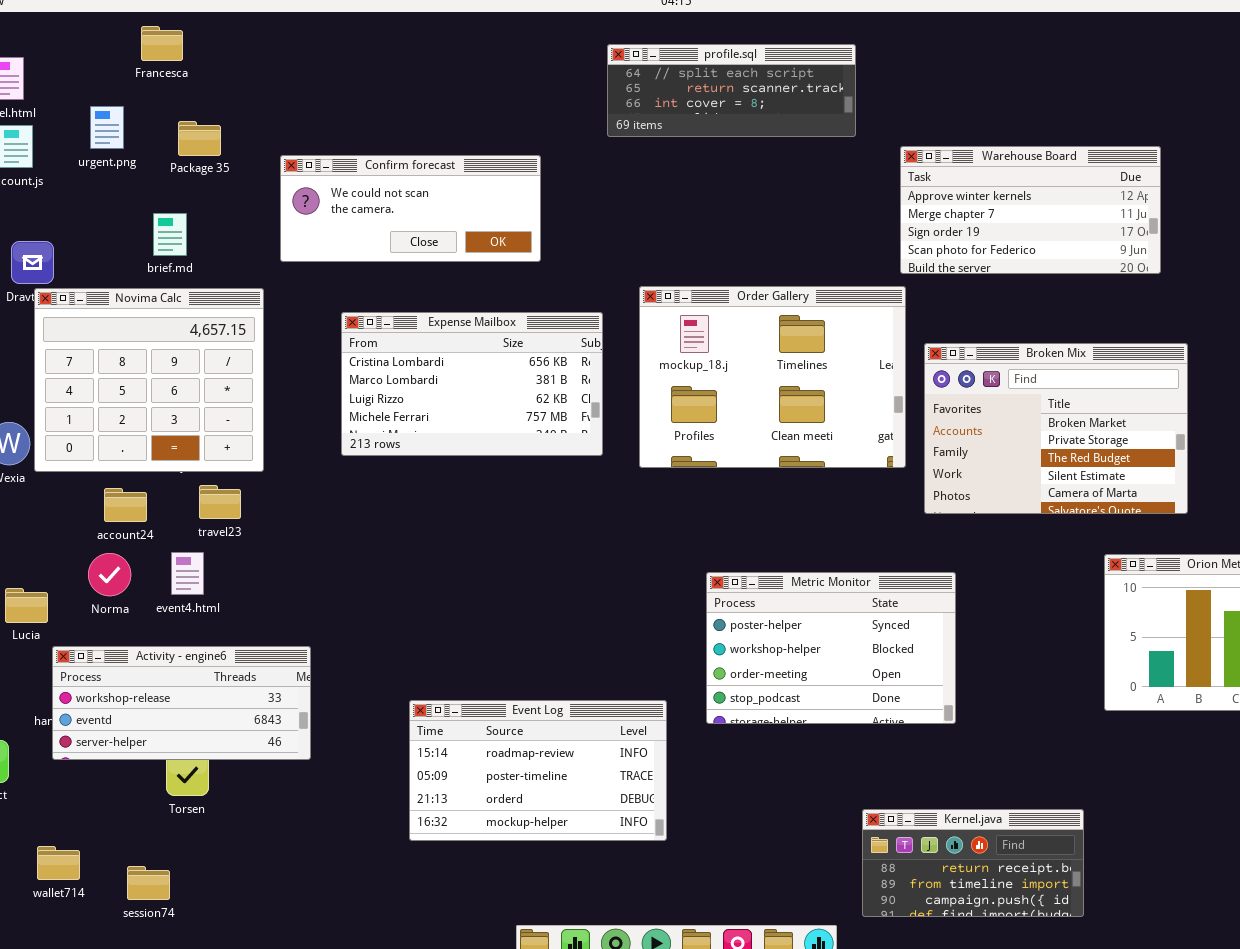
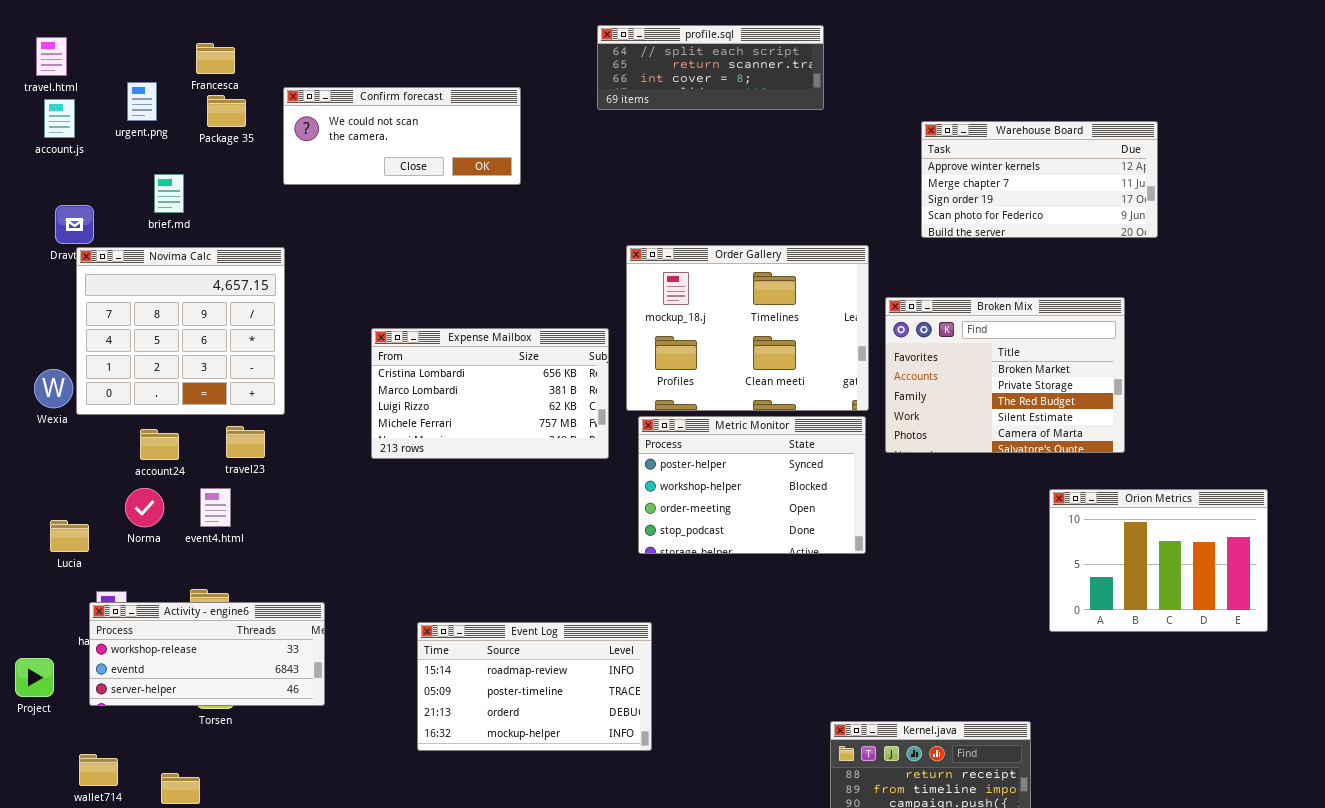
Francesca: [141,26,183,61] -> [196,43,235,74], moved
Warehouse Board: [900,146,1161,274] -> [921,121,1158,238], moved
Confirm forecast: [280,155,541,262] -> [283,87,521,185], moved
brief.md: [153,213,187,256] -> [154,174,184,213], moved
Expense Mailbox: [341,312,603,456] -> [371,328,609,459], moved
Metric Monitor: [706,572,956,724] -> [638,416,866,554], moved
Activity - engine6: [52,646,311,760] -> [89,602,325,706], moved

